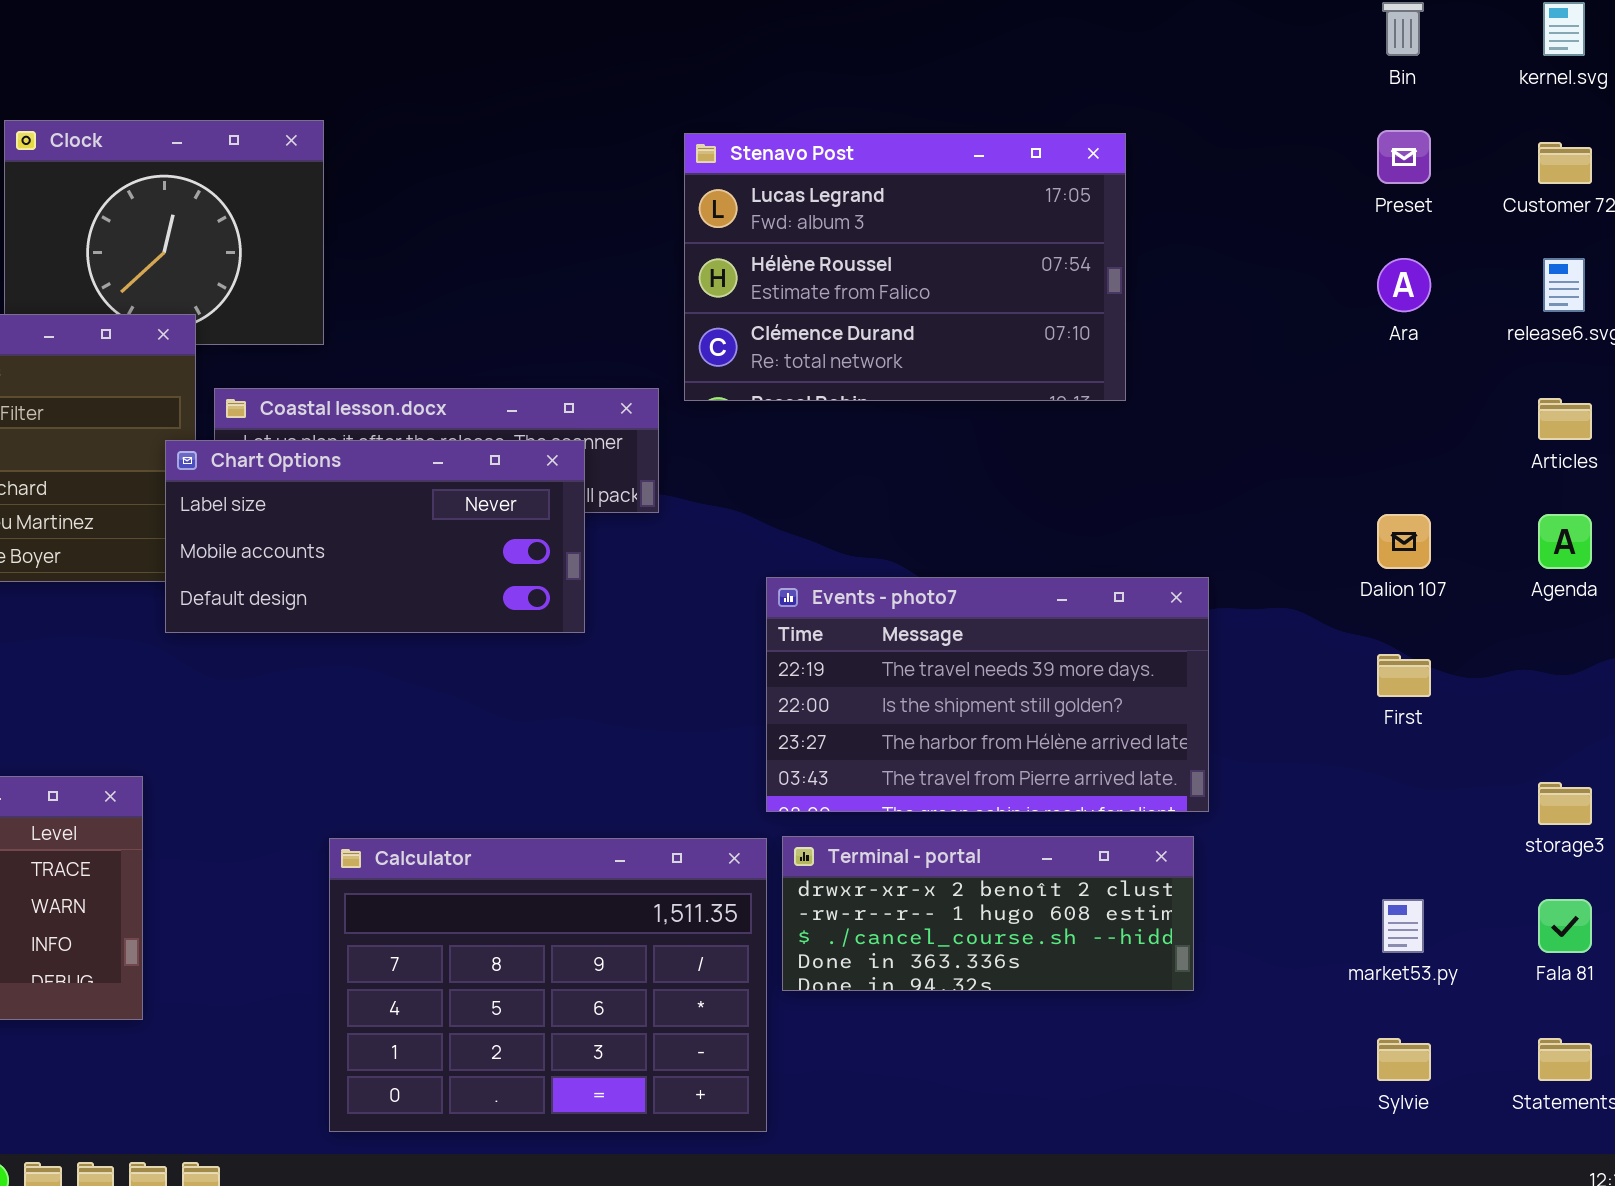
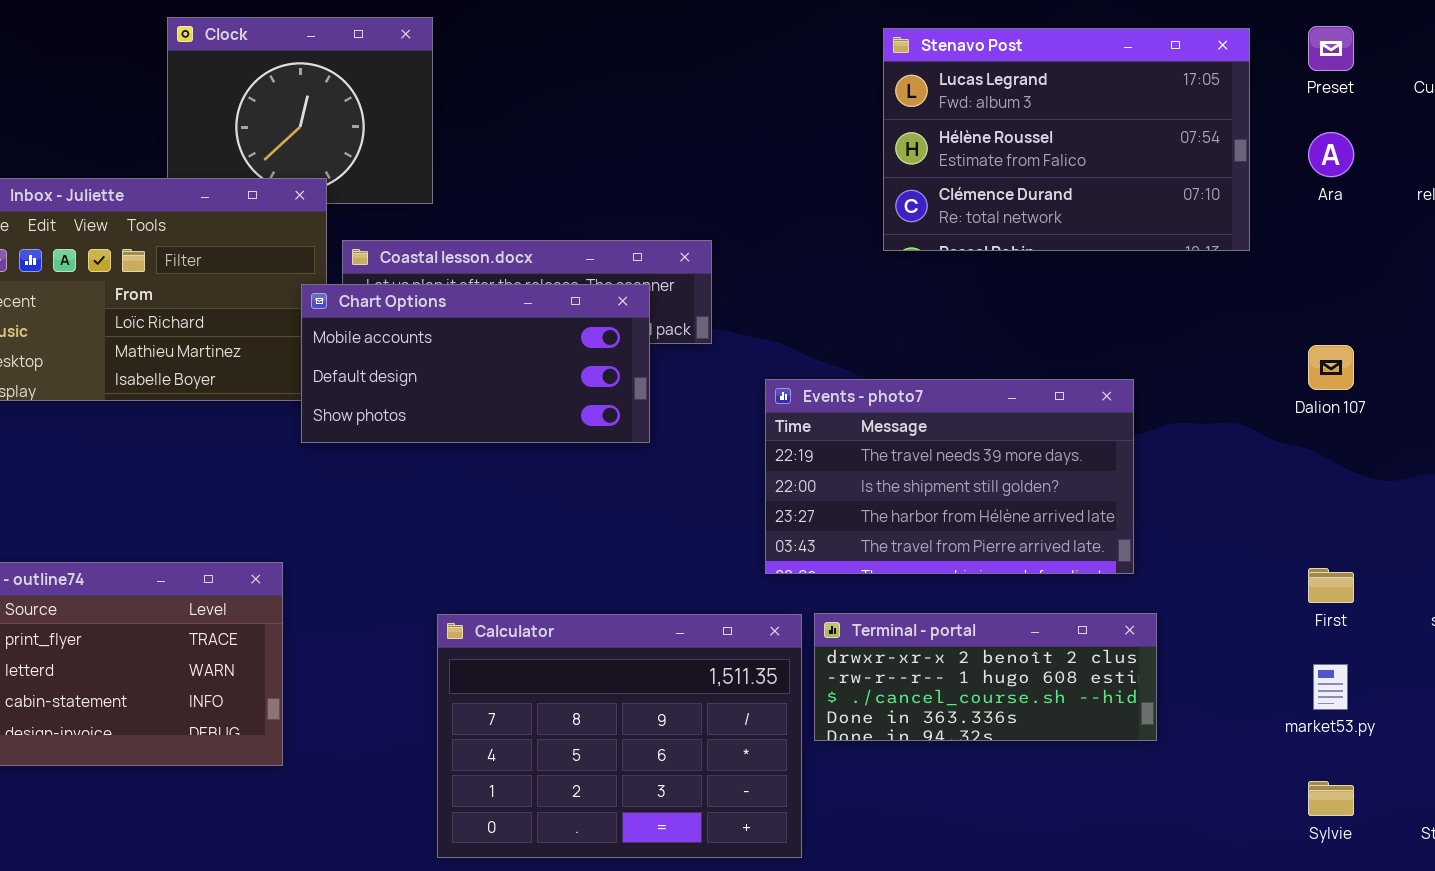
Stenavo Post: [684,133,1126,401] -> [883,28,1250,251], moved
Chart Options: [165,440,585,633] -> [301,284,650,443], scrolled down 1 row
Events - photo7: [766,577,1209,812] -> [765,379,1134,574], moved
First: [1377,654,1431,697] -> [1308,568,1354,603], moved

